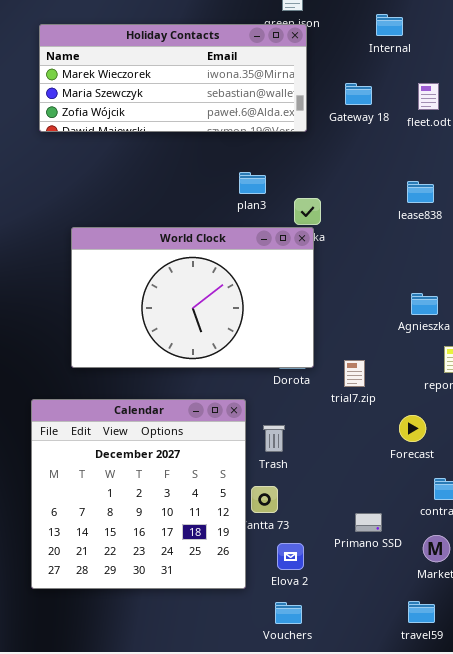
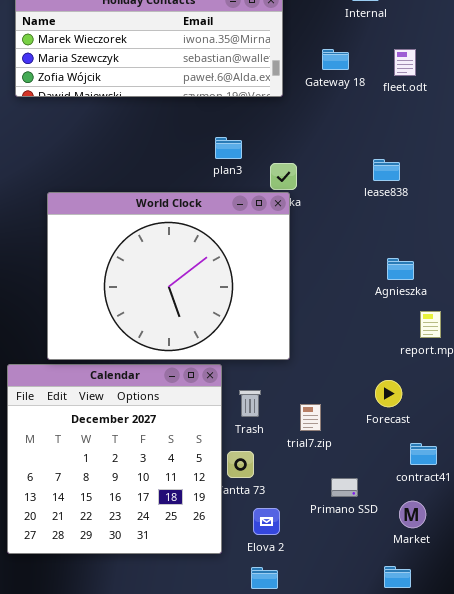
lease838: [407,181,434,203] -> [373,159,400,181], moved
World Clock: [71,227,314,368] -> [47,192,290,360], resized
trial7.zip: [344,360,365,387] -> [300,404,321,431], moved

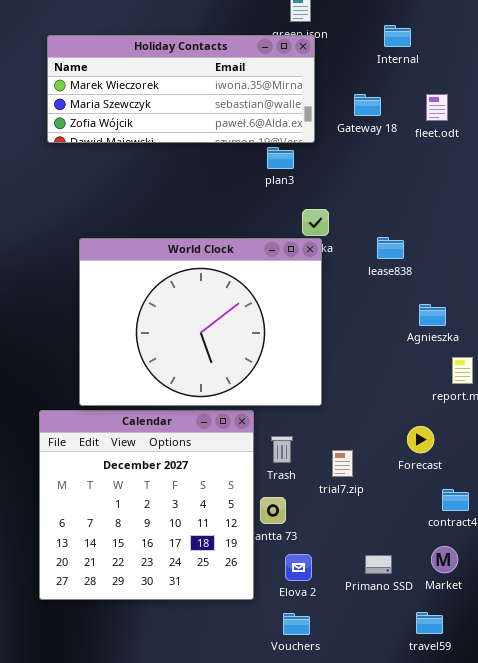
plan3: [215,137,242,159] -> [267,147,294,169], moved
lease838: [373,159,400,181] -> [377,237,404,259], moved
Primano SSD: [331,478,358,497] -> [365,555,392,574], moved

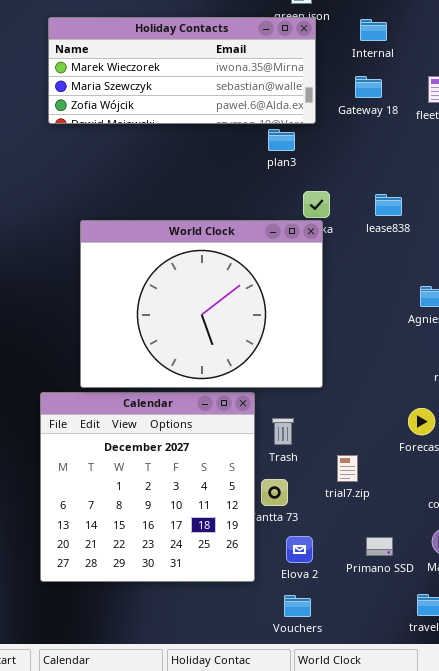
Internal: [384,25,411,47] -> [360,19,387,41], moved
lease838: [377,237,404,259] -> [375,194,402,216], moved
trial7.zip: [332,450,353,477] -> [337,455,358,482], moved

